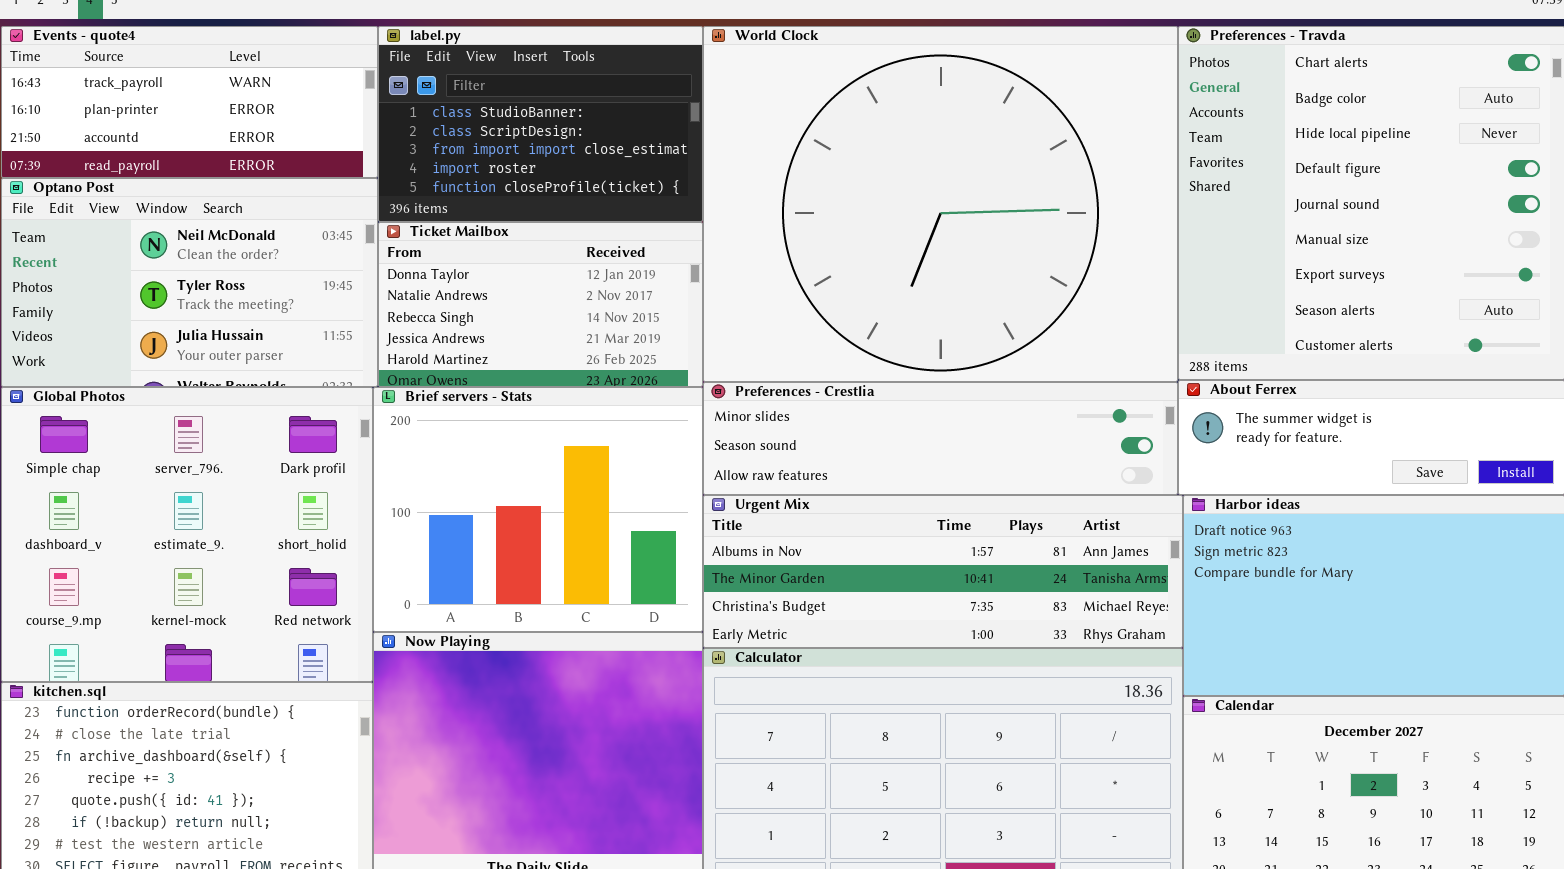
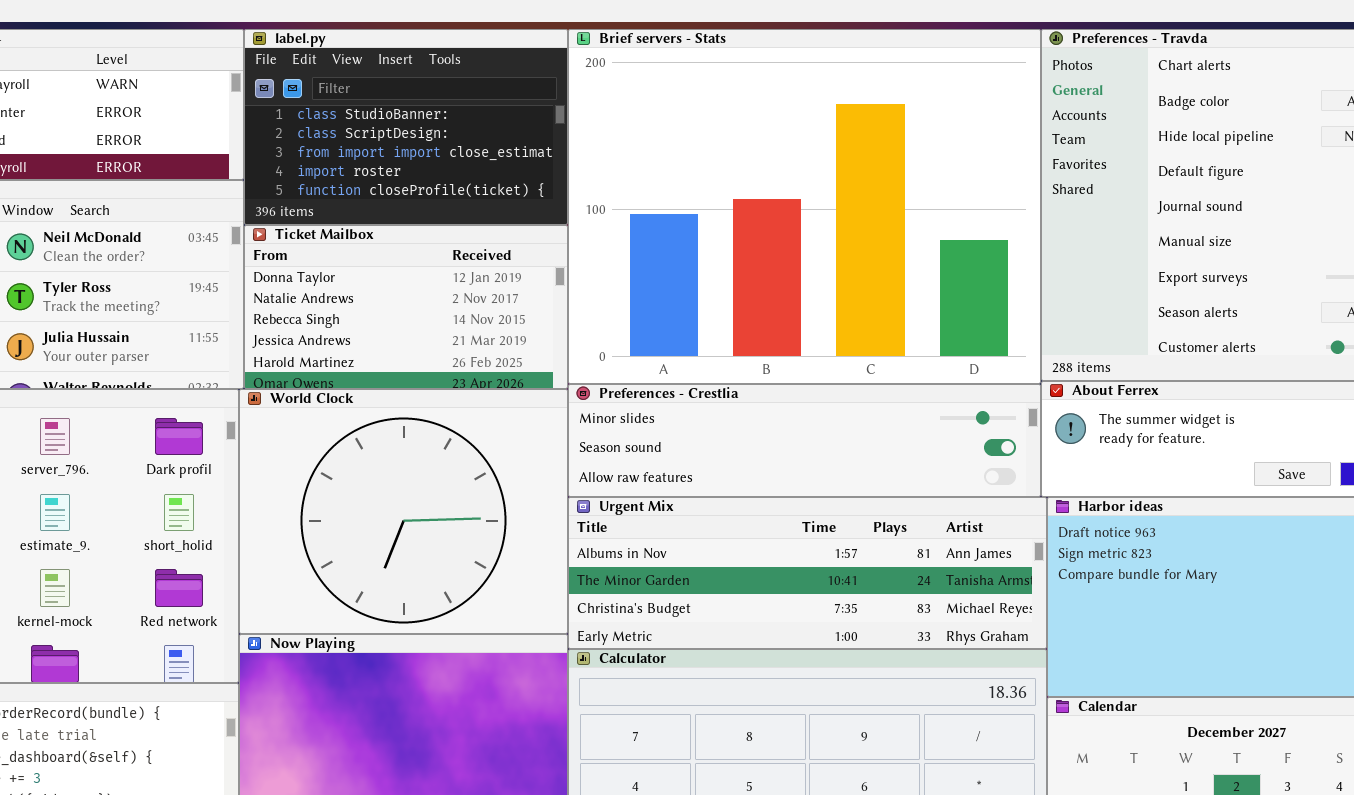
World Clock: [703,26,1178,382] -> [239,389,568,634], moved, resized
Brief servers - Stats: [373,387,703,632] -> [568,29,1041,384], moved, resized

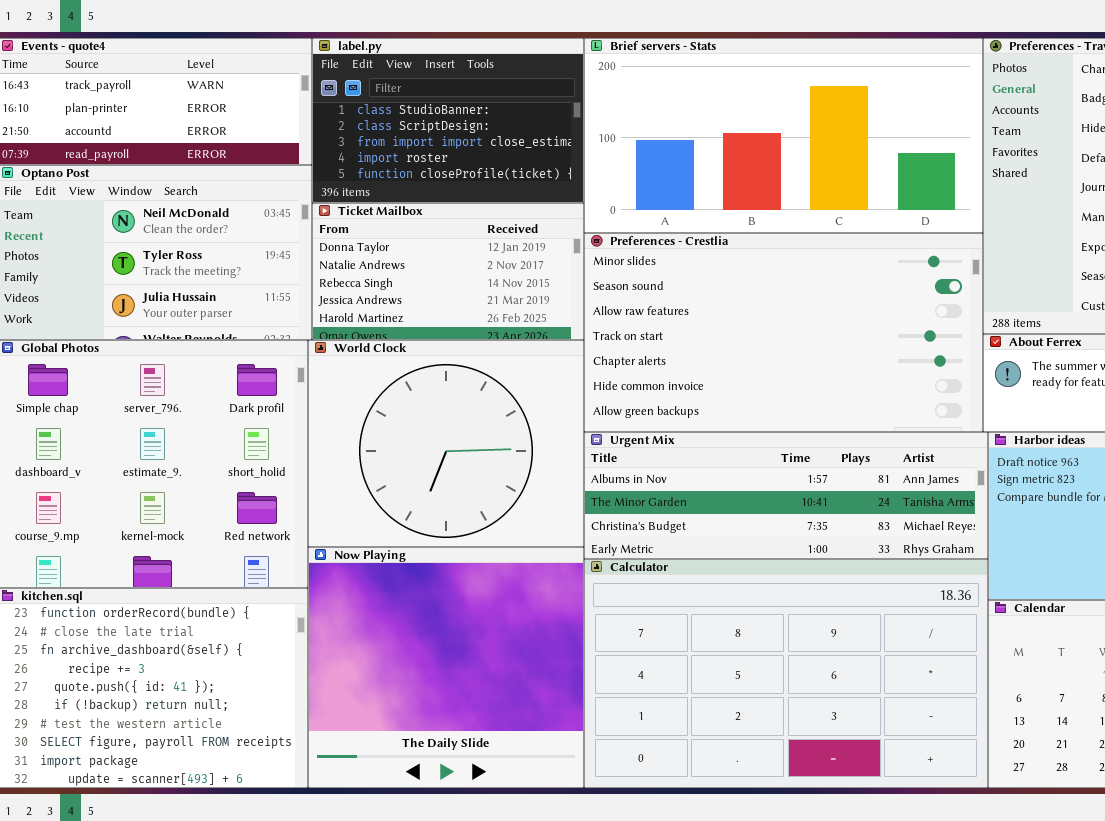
Brief servers - Stats: [568,29,1041,384] -> [584,38,983,233], resized
Preferences - Crestlia: [568,384,1041,497] -> [584,233,983,432], resized

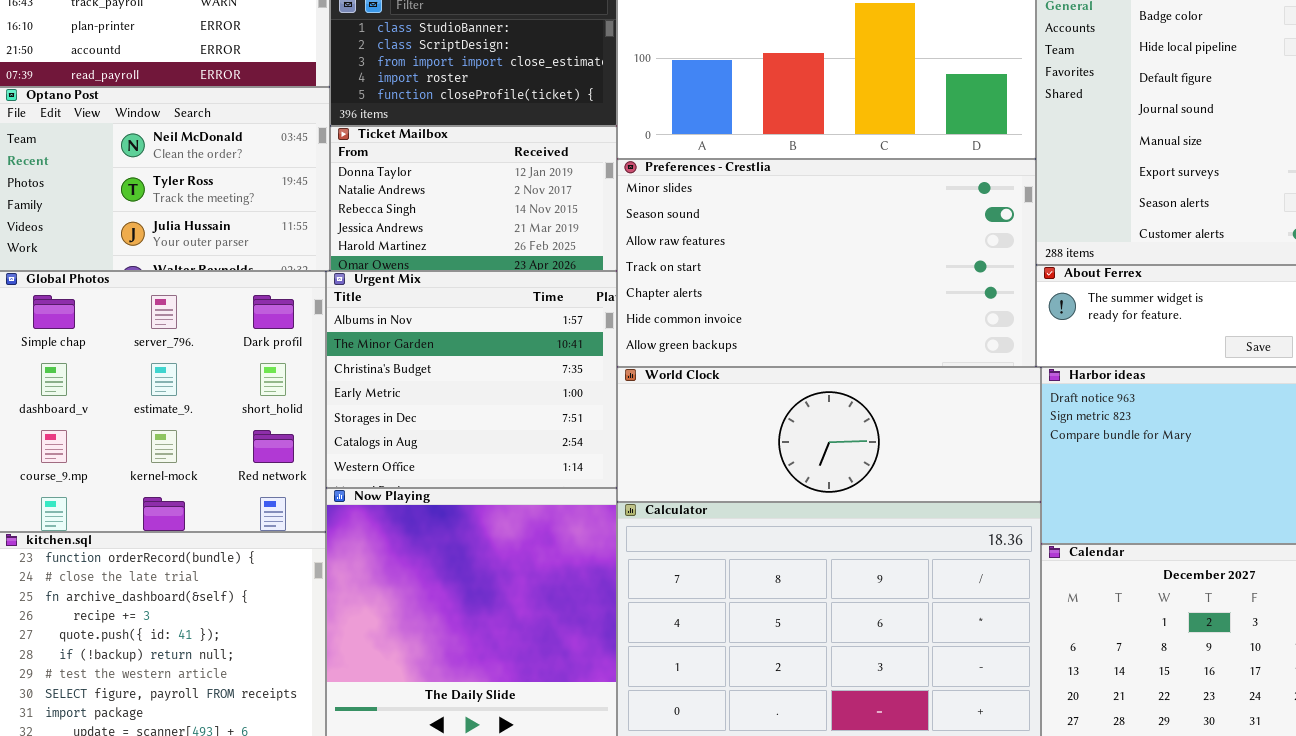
World Clock: [308,340,584,547] -> [617,367,1041,502], moved, resized
Urgent Mix: [584,432,988,559] -> [326,271,617,488], moved, resized

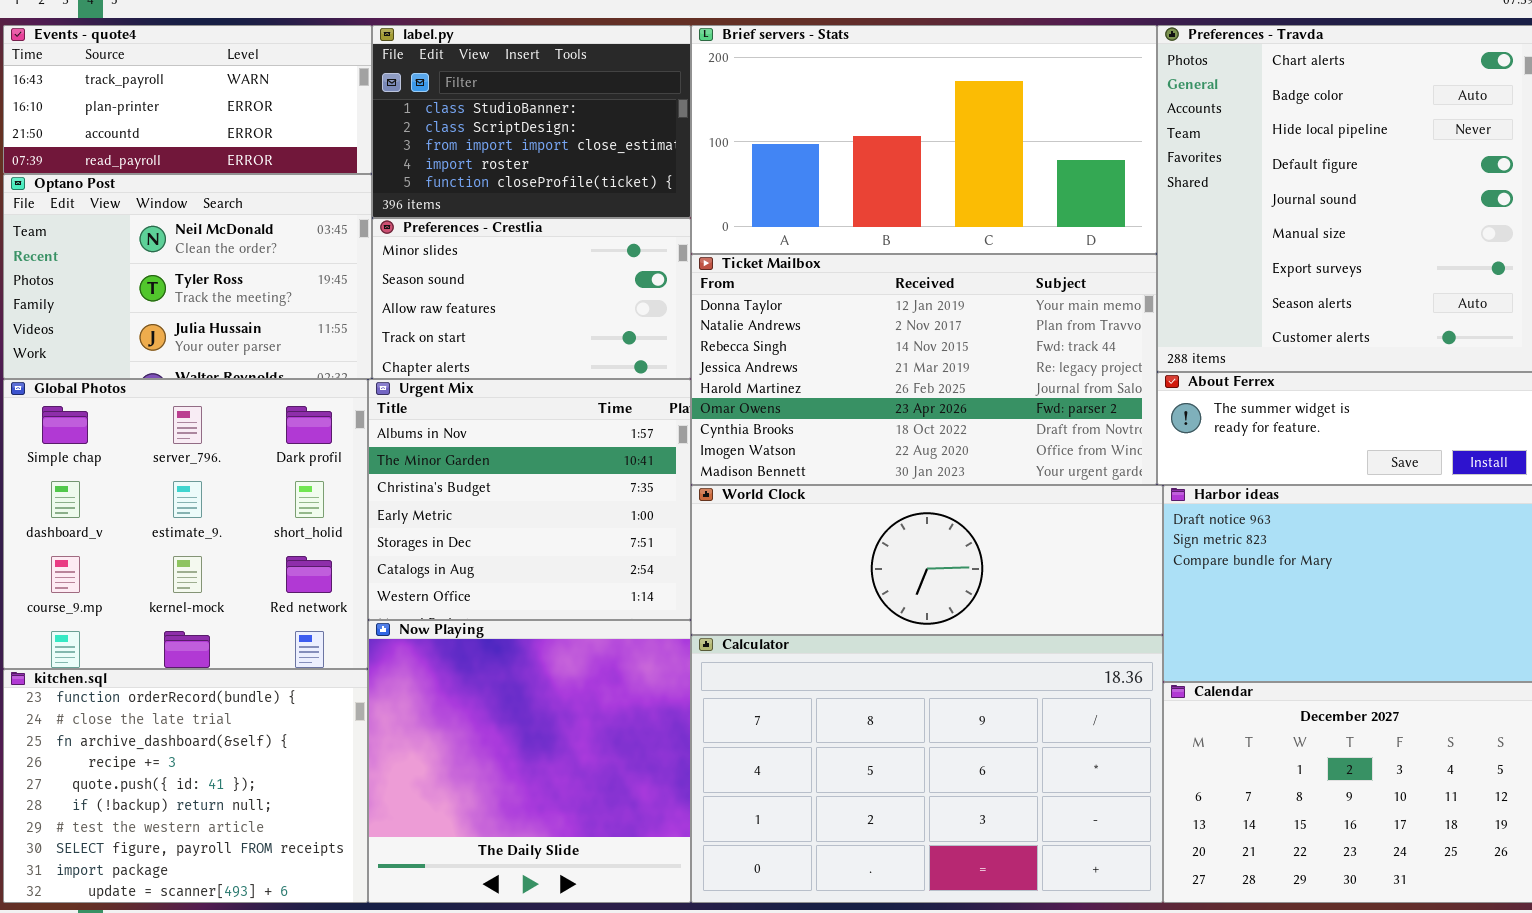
Ticket Mailbox: [330,126,617,271] -> [691,254,1157,485], moved, resized
Preferences - Crestlia: [617,159,1036,367] -> [372,218,691,379], moved, resized

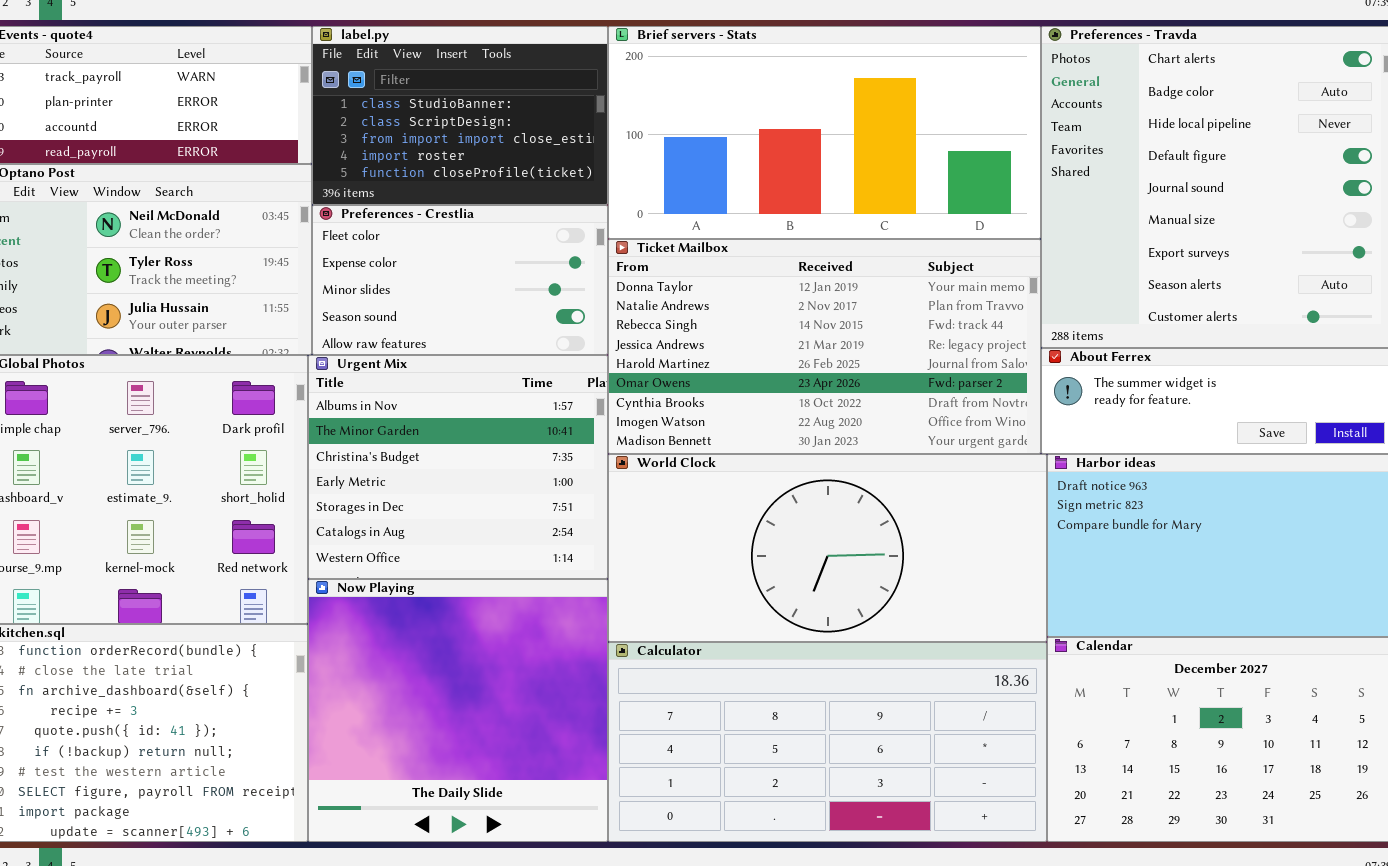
Preferences - Crestlia: [372,218,691,379] -> [312,205,608,355], scrolled up 2 rows
World Clock: [691,485,1163,635] -> [608,454,1047,642], resized
Calculator: [691,635,1163,903] -> [608,642,1047,842], resized

